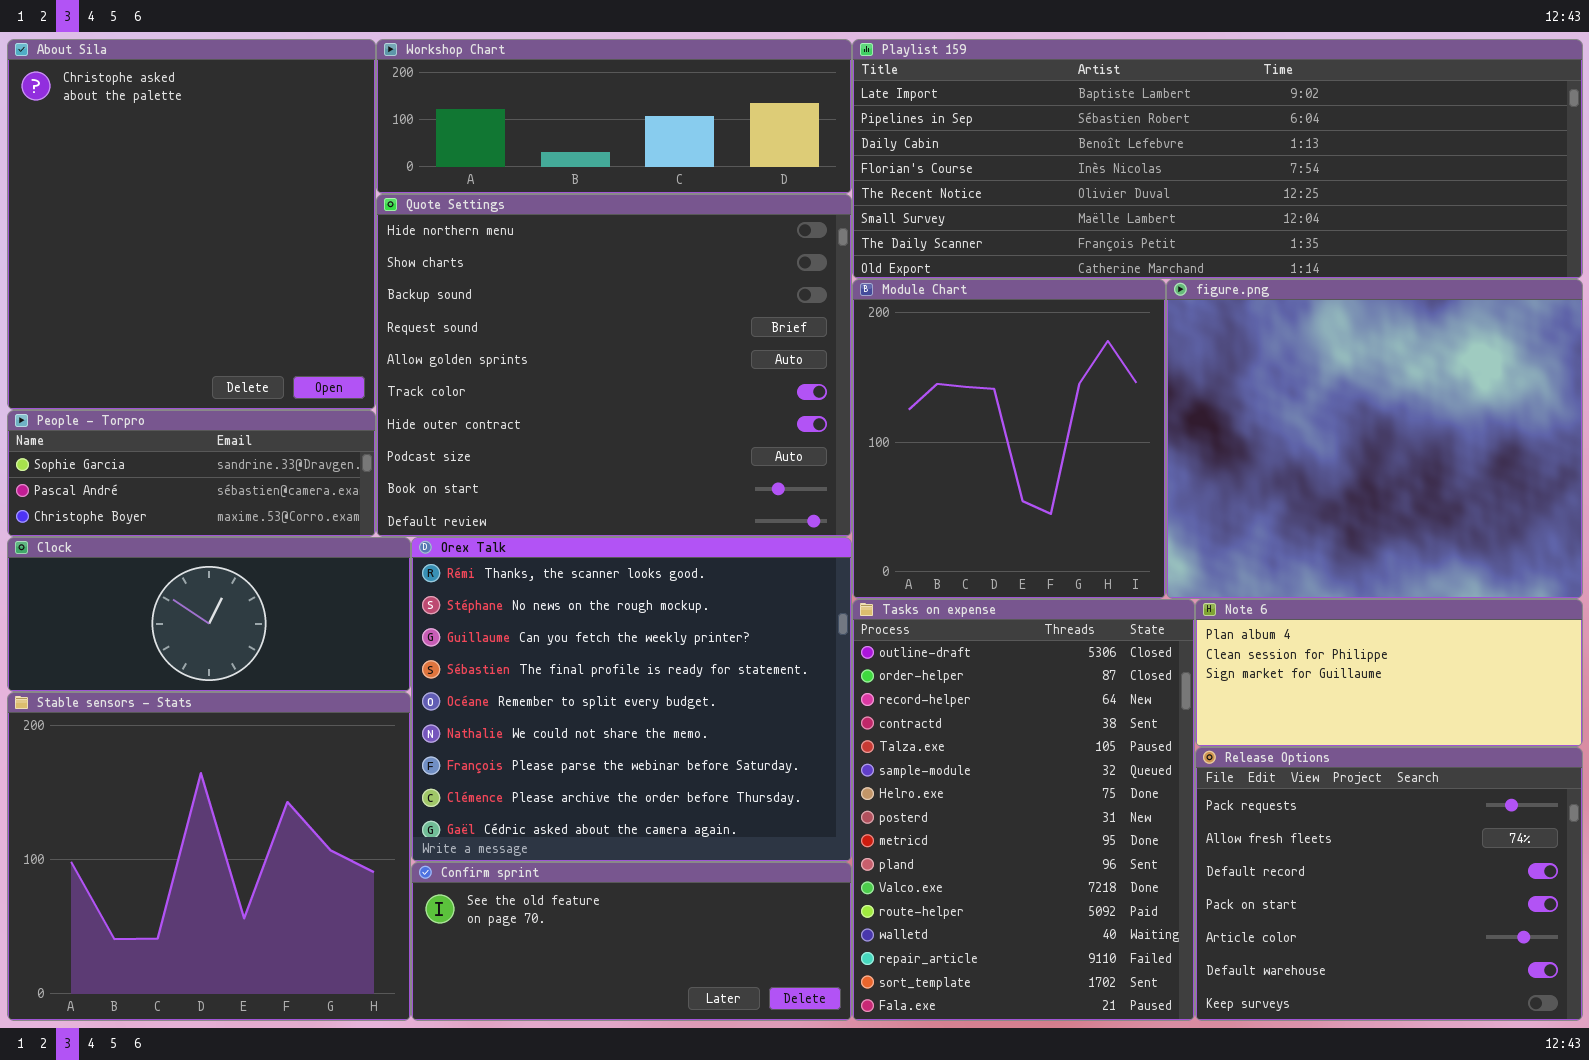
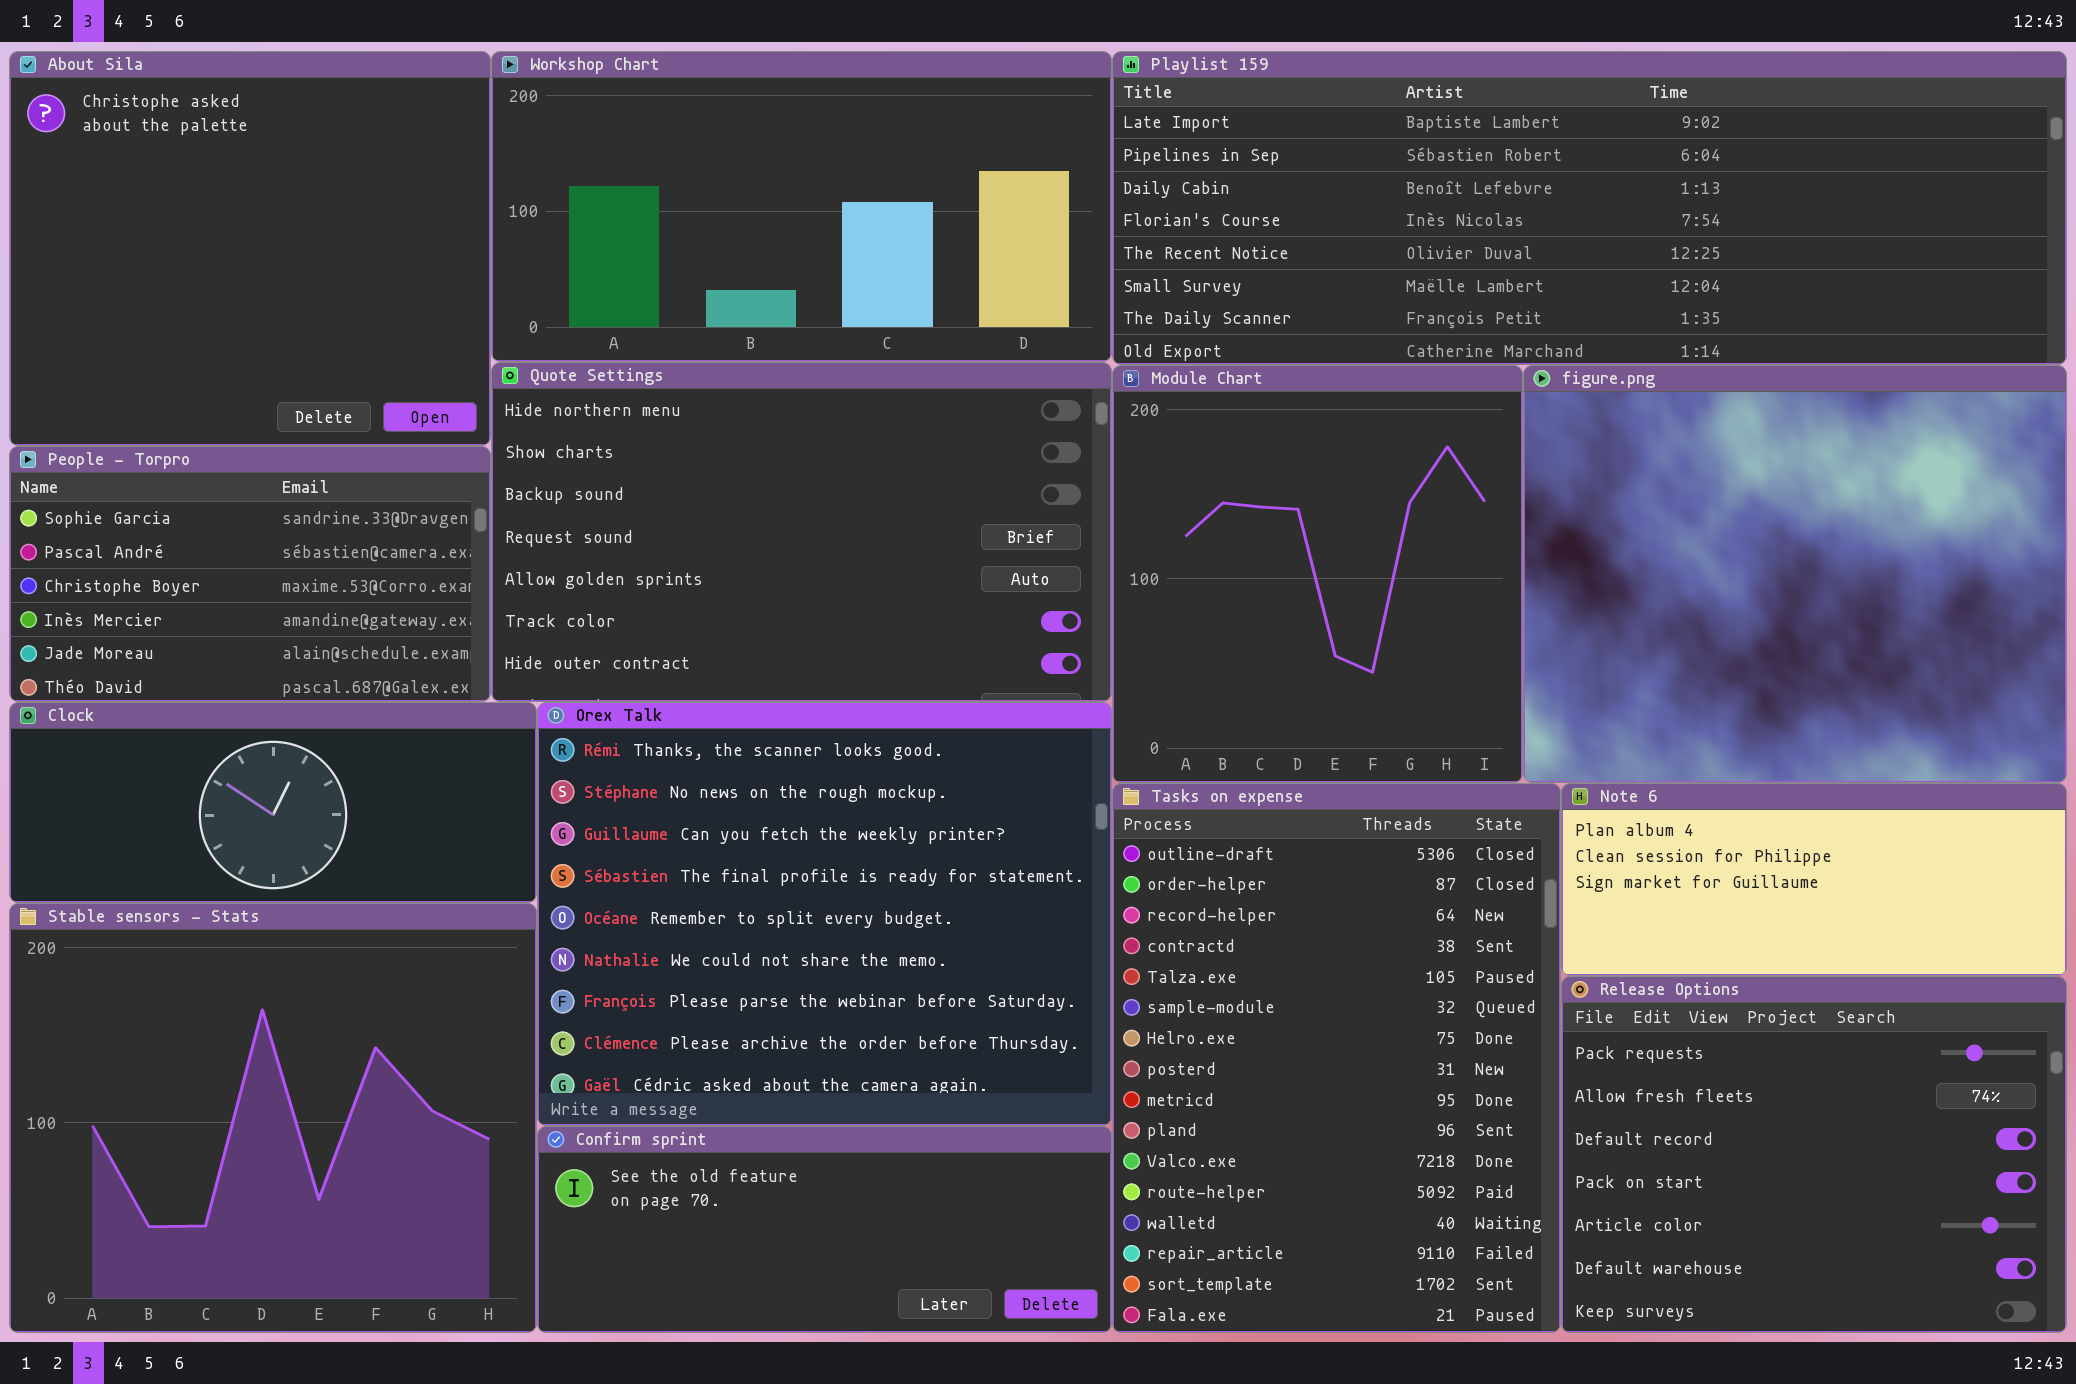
About Sila: [7,39,376,410] -> [9,51,491,446], resized
Workshop Chart: [376,39,852,194] -> [491,51,1112,362], resized
Quote Settings: [376,194,852,537] -> [491,362,1112,702], resized
People - Torpro: [7,410,376,537] -> [9,446,491,702], resized

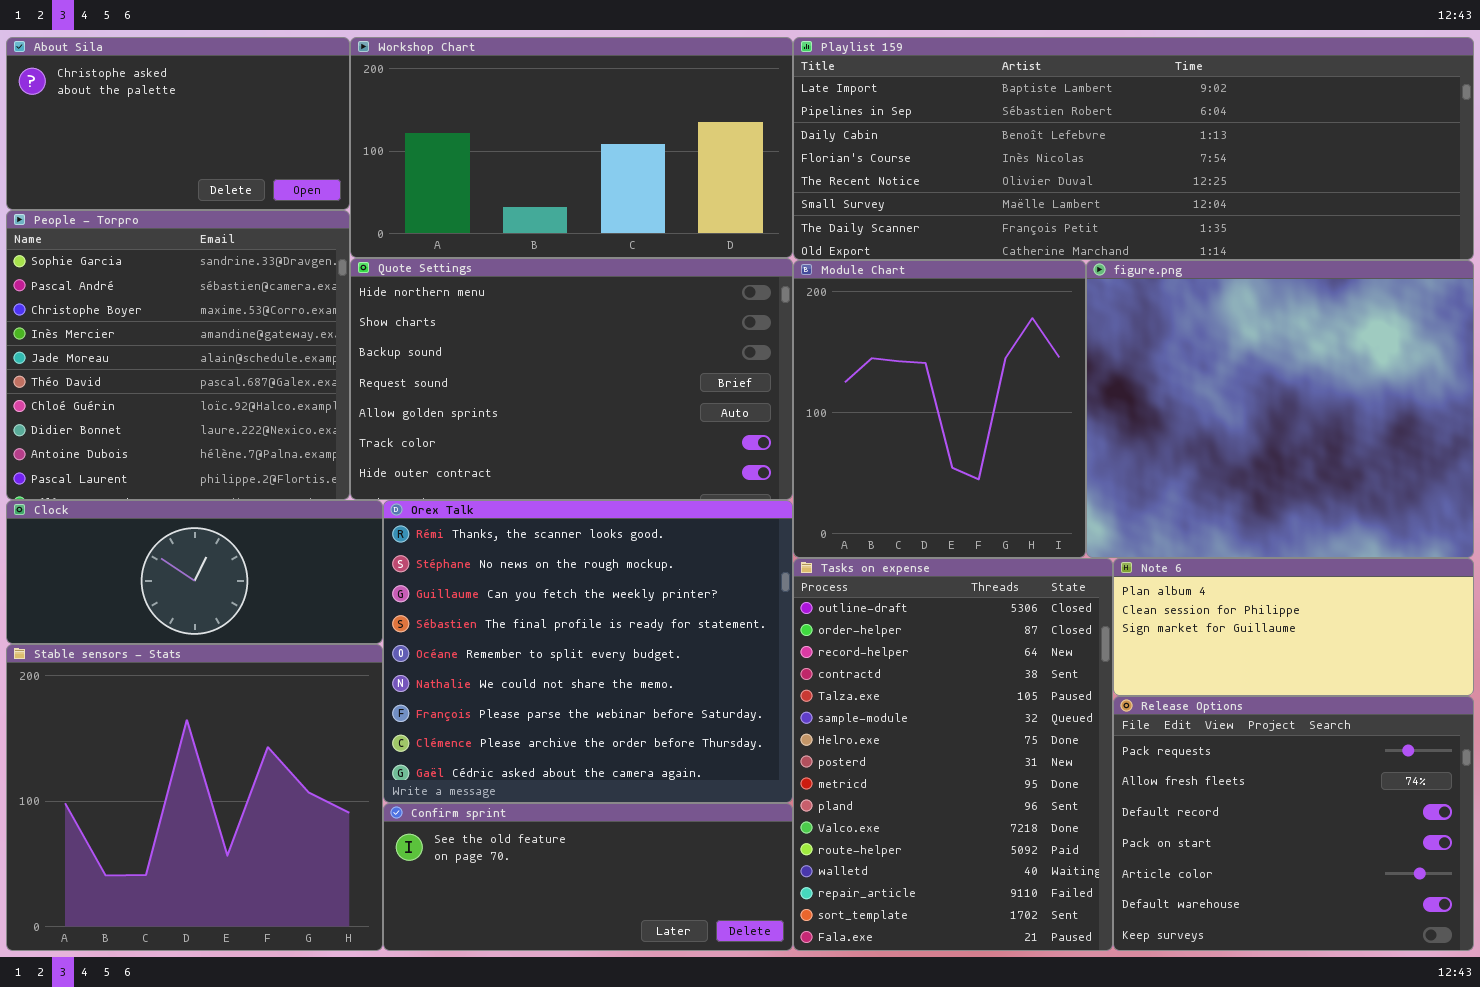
About Sila: [9,51,491,446] -> [6,37,350,210], resized
People - Torpro: [9,446,491,702] -> [6,210,350,500], resized

